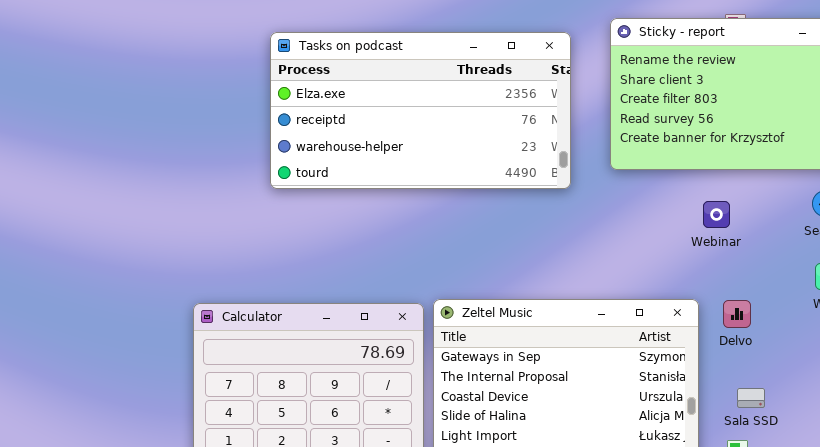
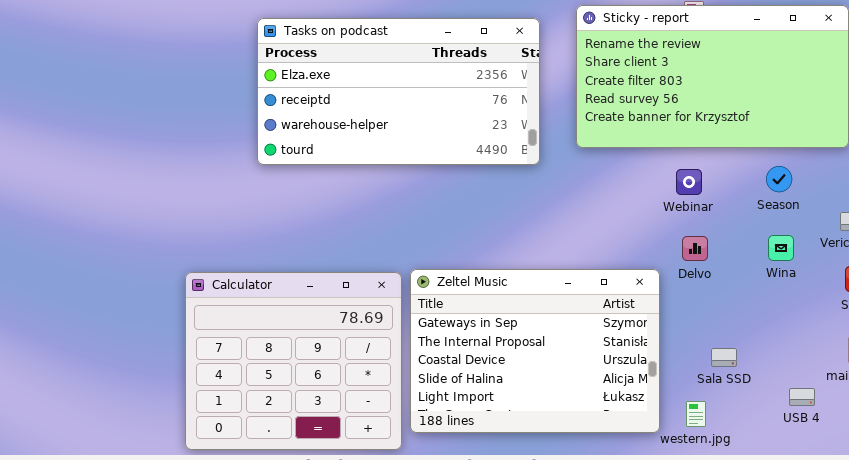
Webinar: [703,201,730,228] -> [676,169,702,195], moved
Delvo: [723,300,751,328] -> [682,236,708,261], moved
Sala SSD: [737,388,765,408] -> [711,348,737,367], moved

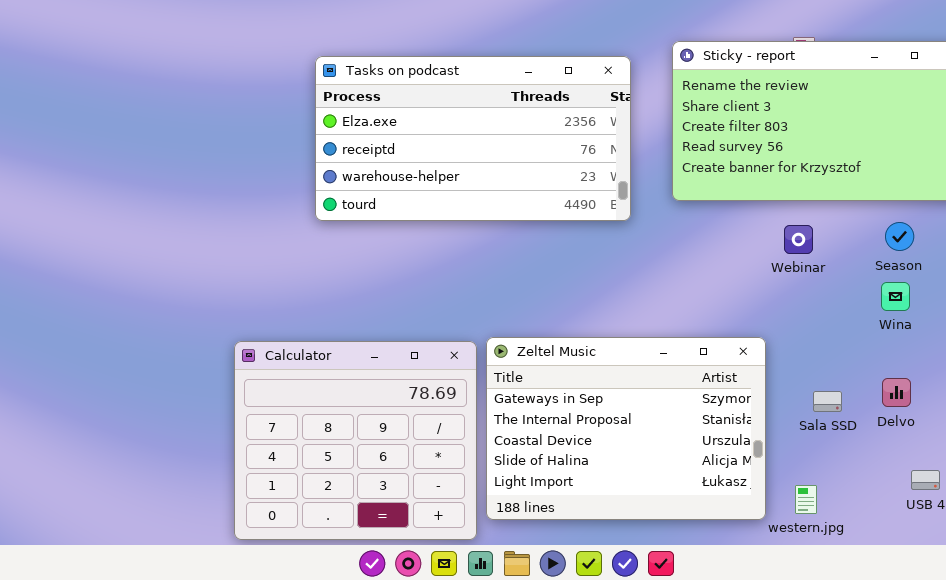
Wina: [768,235,794,261] -> [881,282,910,311], moved
Delvo: [682,236,708,261] -> [882,378,911,407], moved
Sala SSD: [711,348,737,367] -> [813,391,842,412], moved

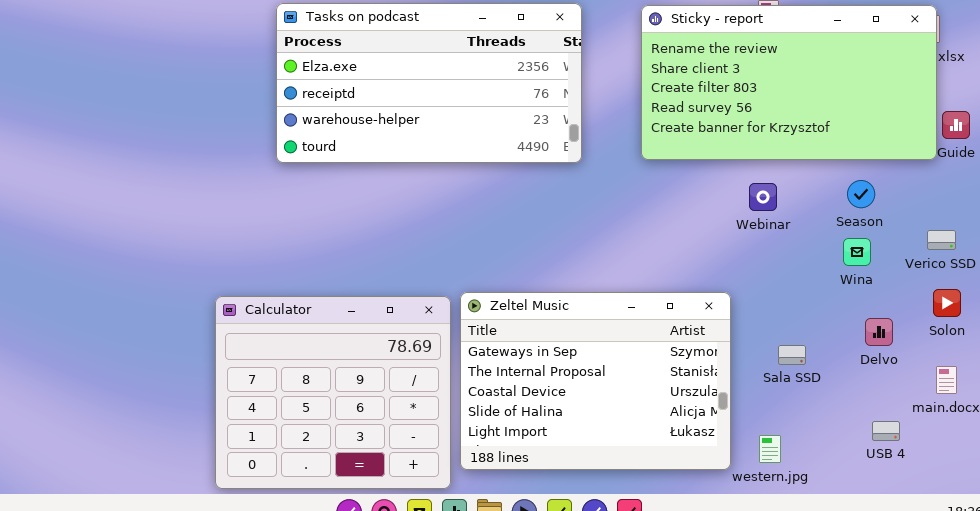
Tasks on podcast: [315,56,631,221] -> [276,3,582,163], moved
Delvo: [882,378,911,407] -> [865,318,893,346], moved

